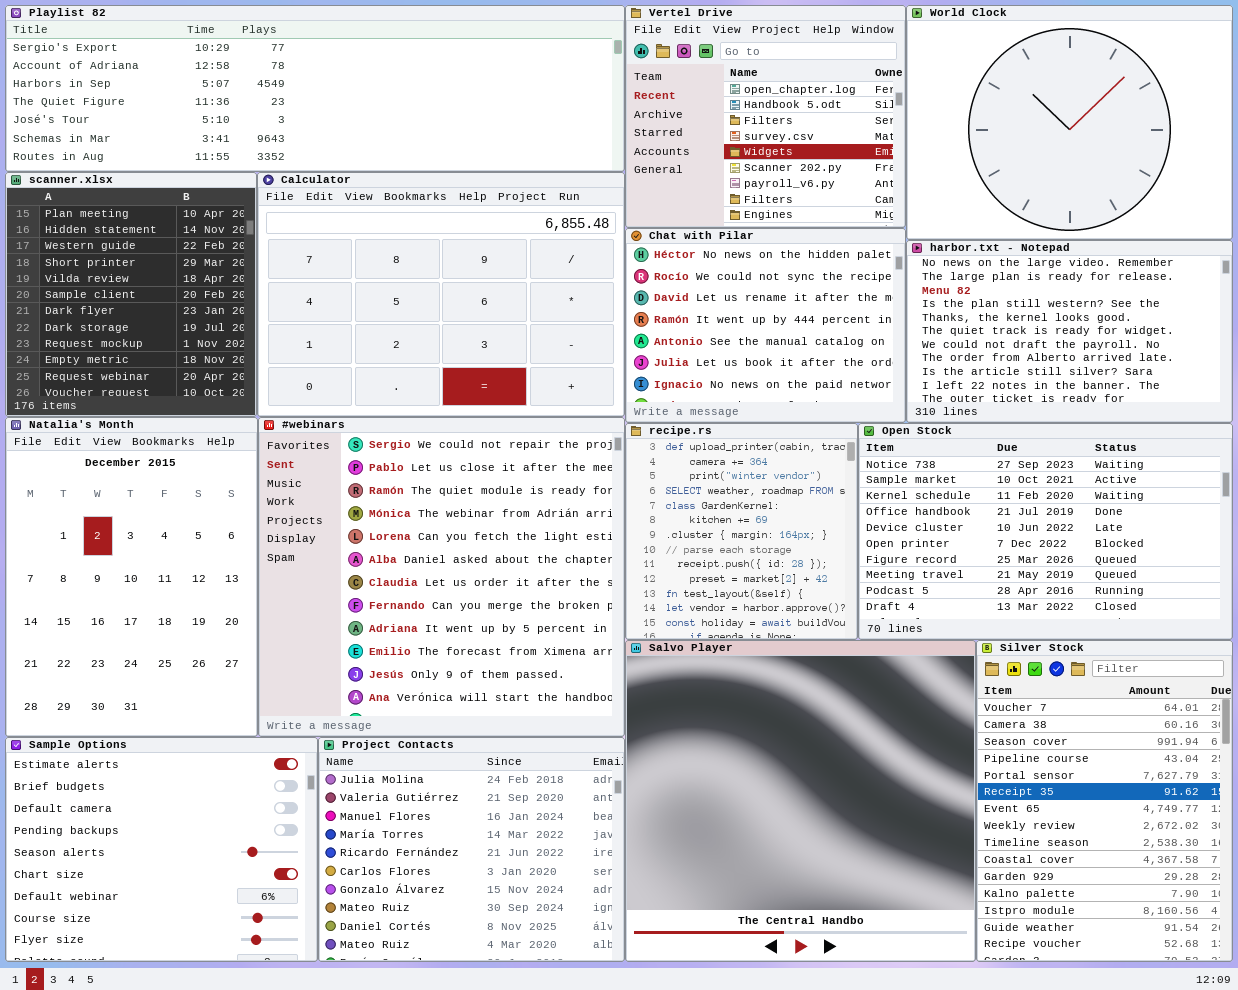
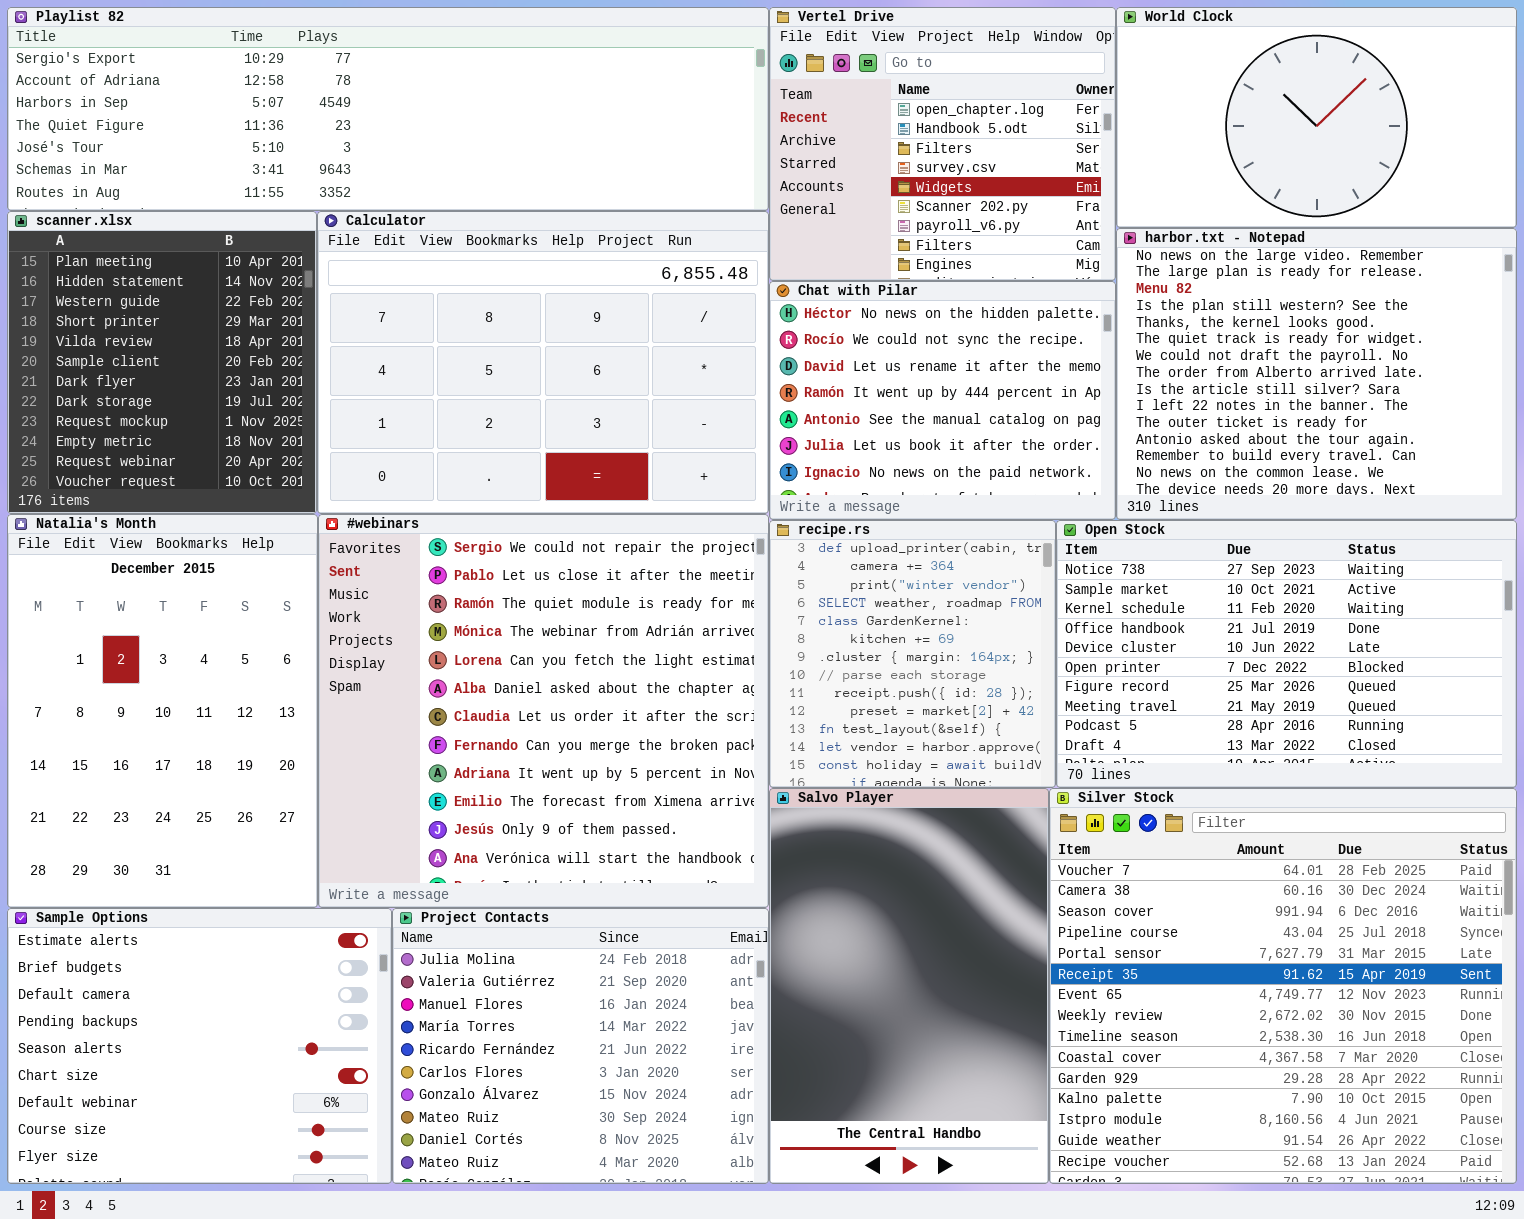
World Clock: [906,5,1233,240] -> [1116,7,1517,228], resized
harbor.txt - Notepad: [906,240,1233,423] -> [1116,228,1517,520], resized
Salvo Player: [625,640,976,962] -> [769,788,1049,1184], resized
Silver Stock: [976,640,1233,962] -> [1049,788,1517,1184], resized

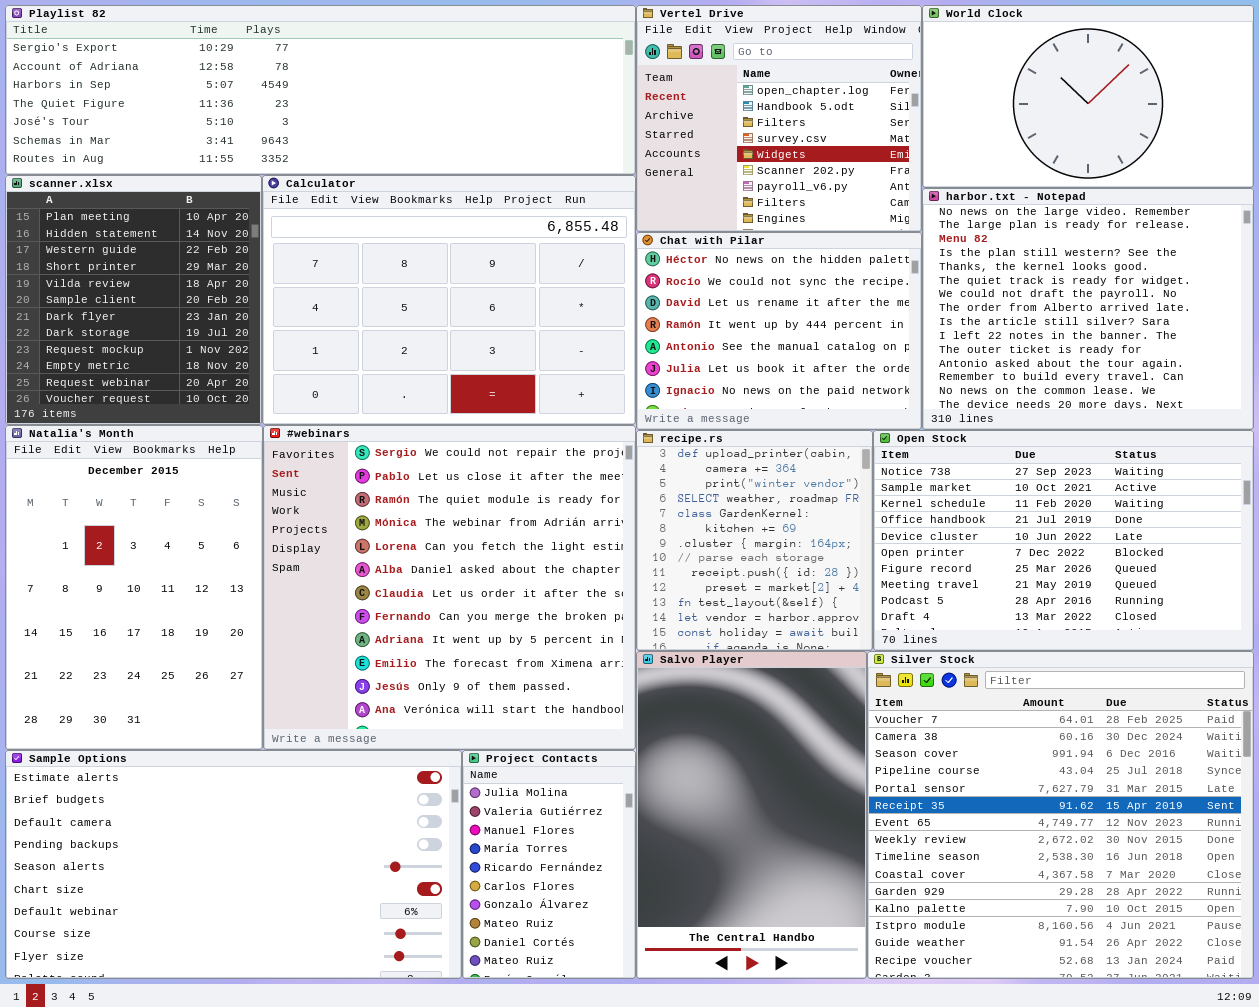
Sample Options: [7,908,392,1184] -> [5,750,462,979], resized
Project Contacts: [392,908,769,1184] -> [462,750,636,979], resized

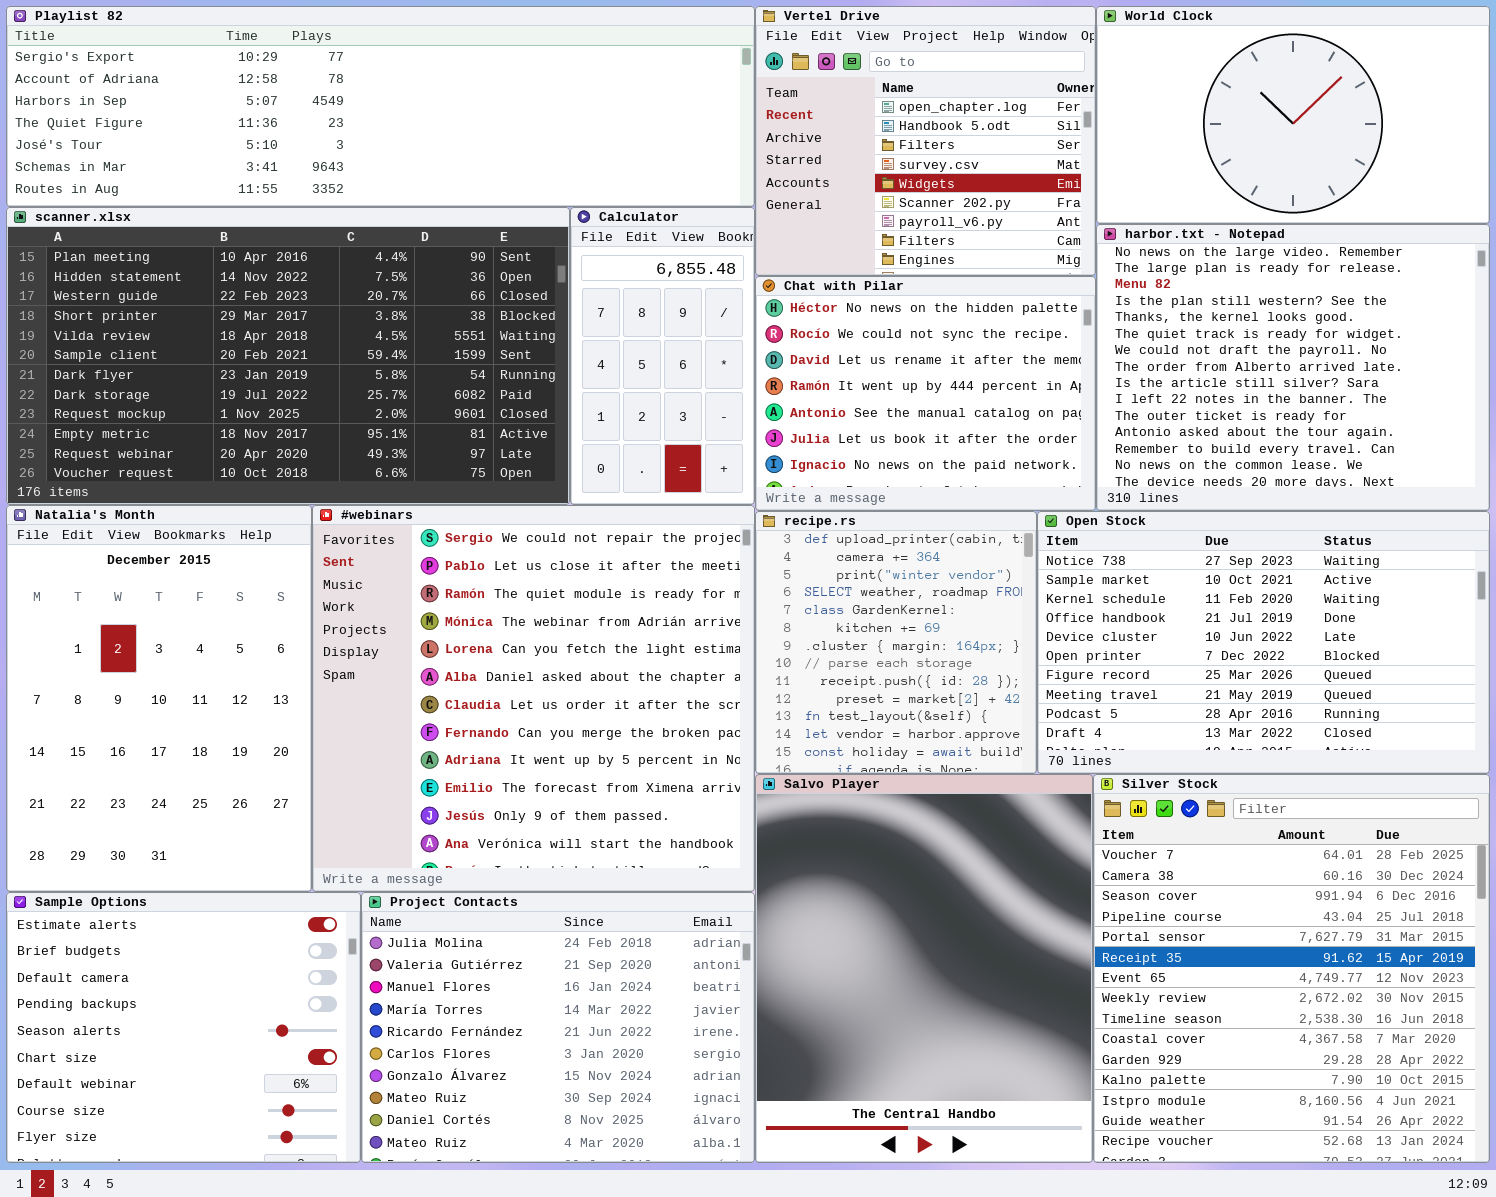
scanner.xlsx: [5,175,262,425] -> [6,207,570,505], resized
Calculator: [262,175,636,425] -> [570,207,755,505], resized
Salvo Player: [636,651,867,979] -> [755,774,1093,1163], resized
Silver Stock: [867,651,1254,979] -> [1093,774,1490,1163], resized
Sample Options: [5,750,462,979] -> [6,892,361,1163], resized
Project Contacts: [462,750,636,979] -> [361,892,755,1163], resized

